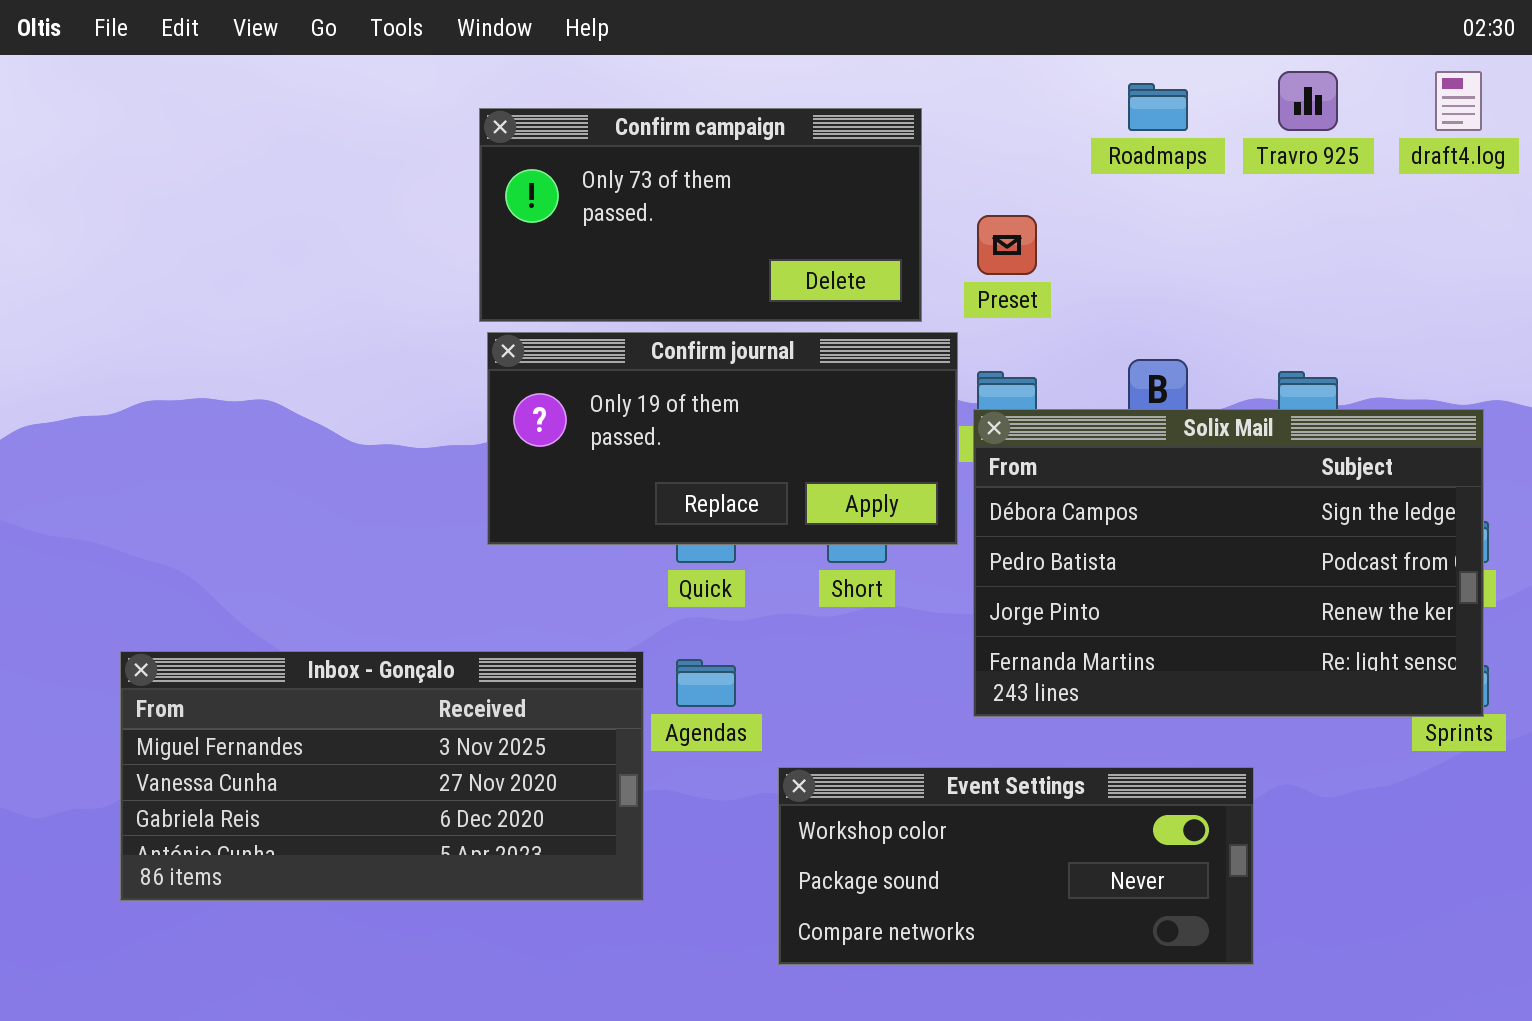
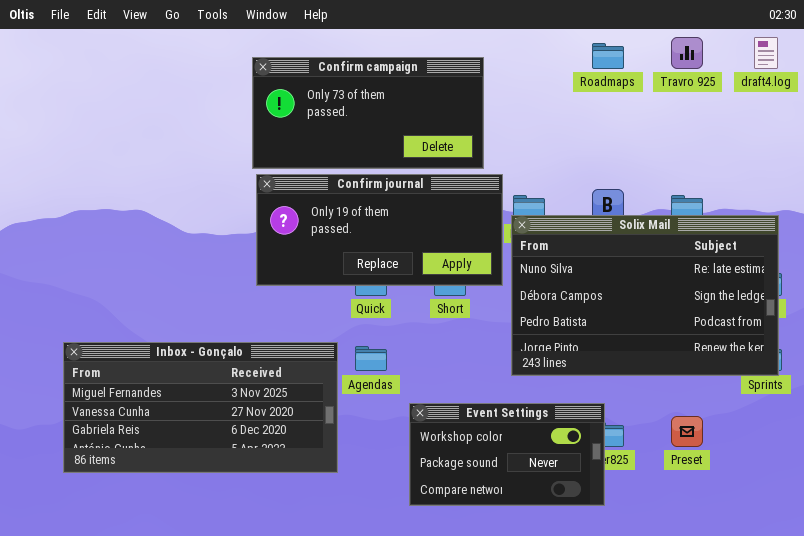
Preset: [977,215,1037,275] -> [671,416,703,447], moved
Solix Mail: [973,409,1484,717] -> [511,215,779,376], scrolled up 1 row
Event Settings: [778,767,1254,965] -> [409,403,605,506], resized

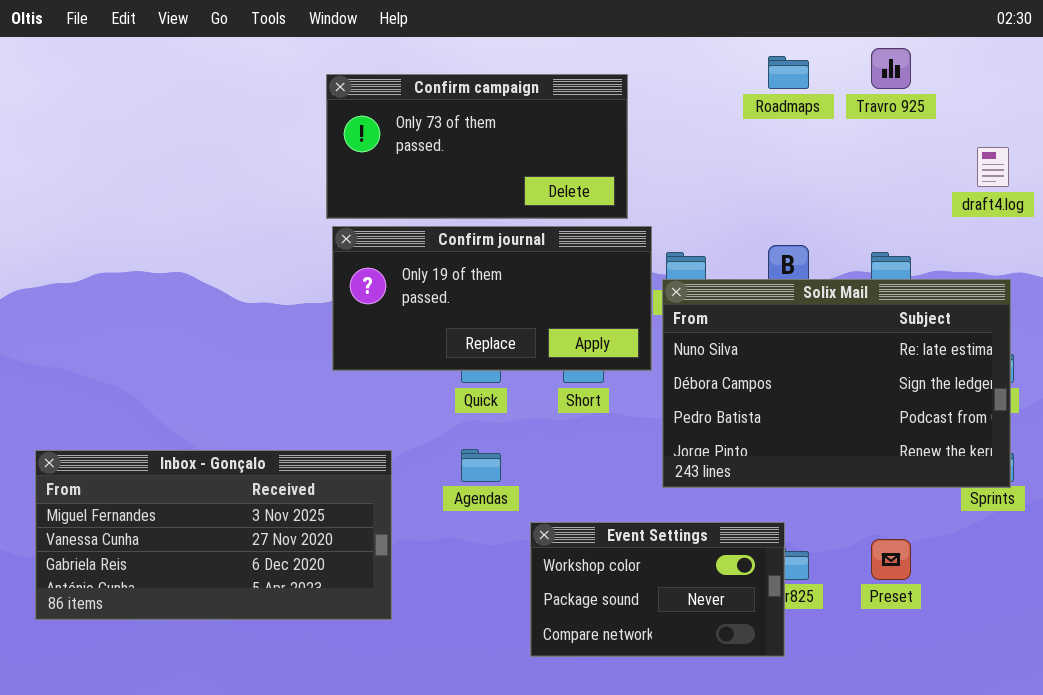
draft4.log: [754,37,778,69] -> [977,147,1009,187], moved
Inbox - Gonçalo: [63,342,338,473] -> [35,450,392,620], moved

